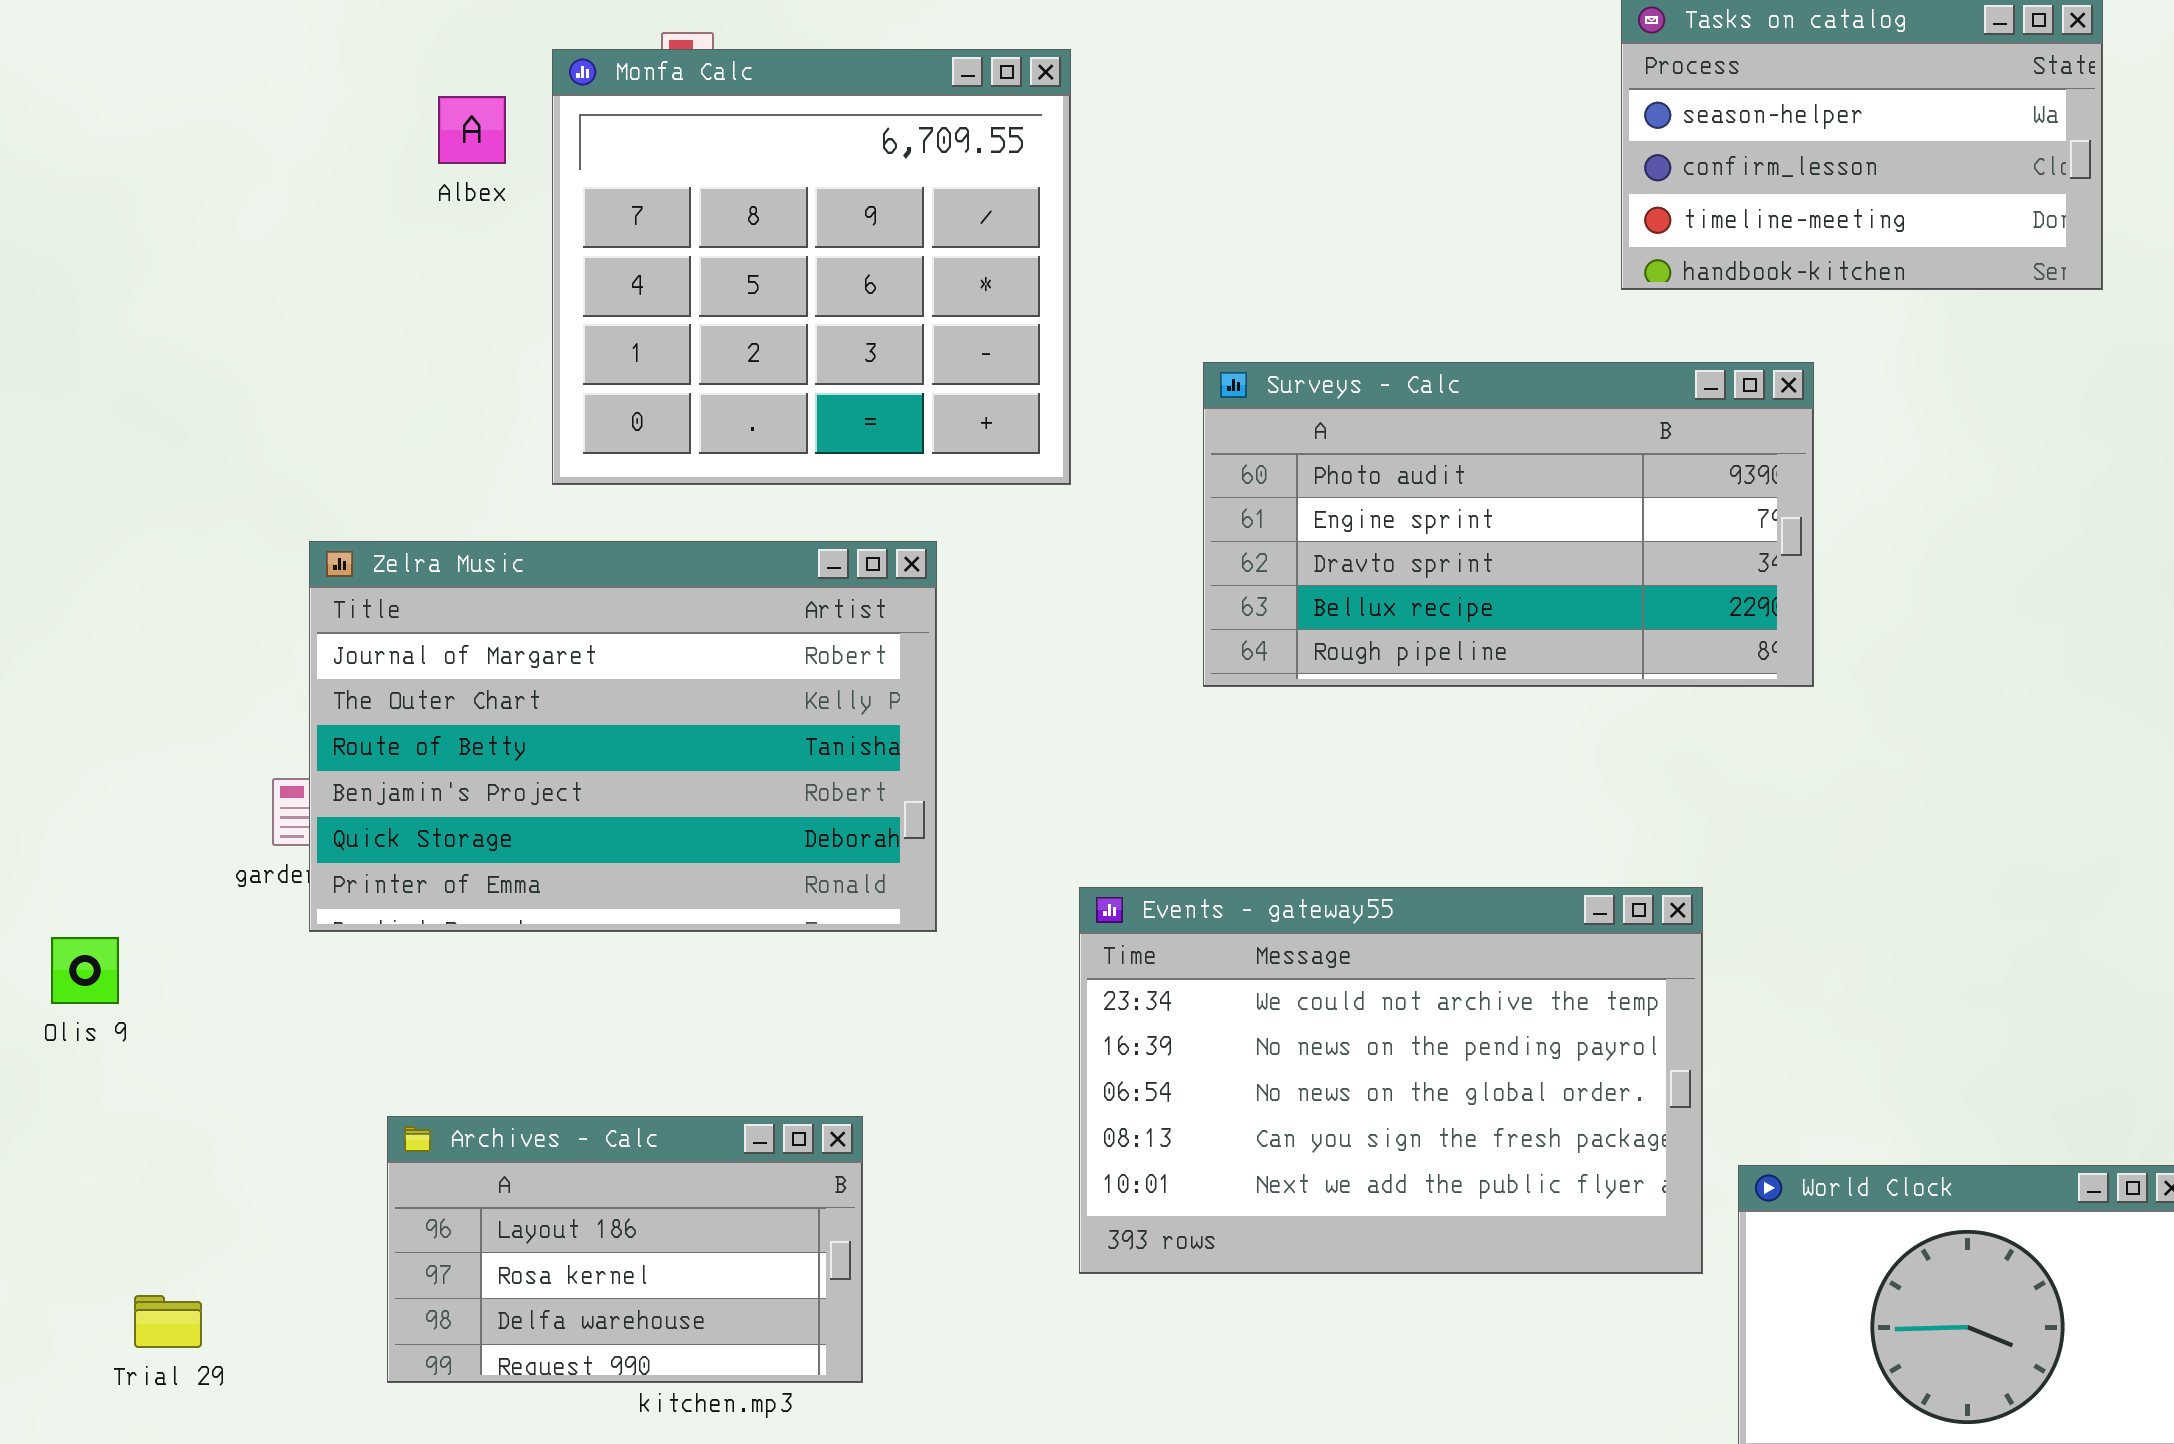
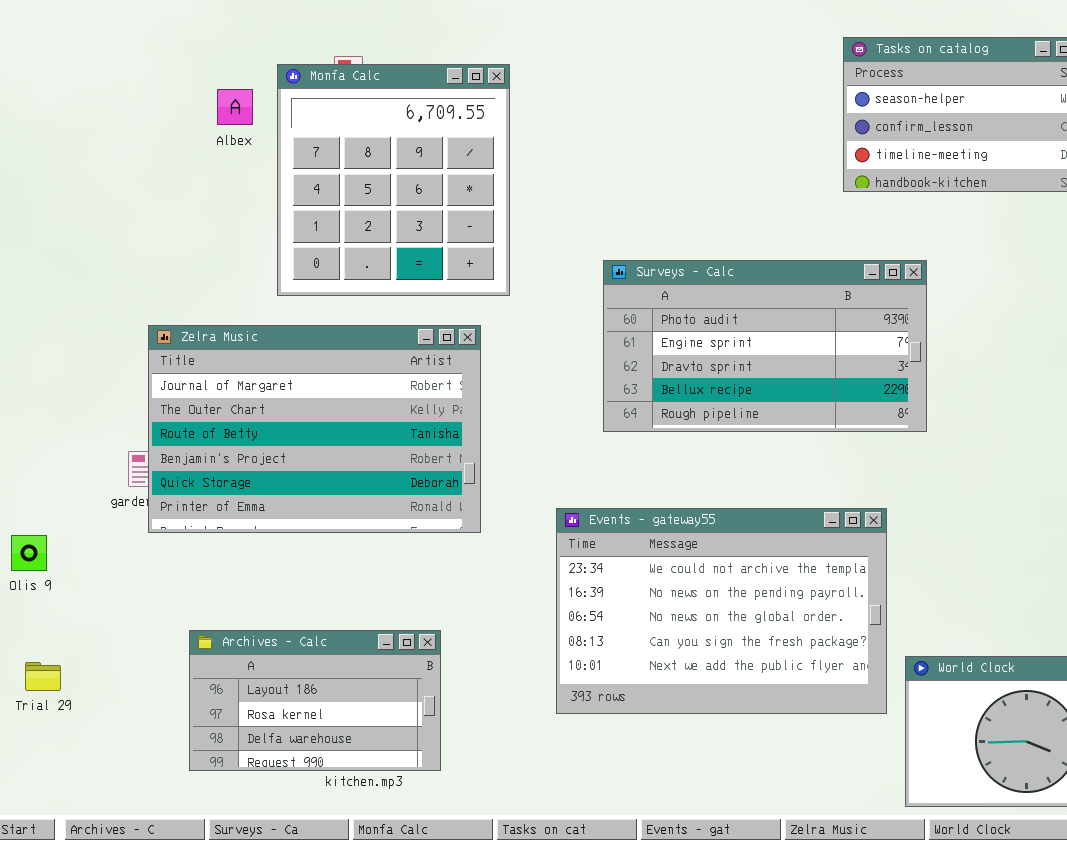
Monfa Calc: [552,49,1071,485] -> [277,64,510,296], resized
Surveys - Calc: [1203,362,1814,687] -> [603,260,927,432], moved
Trial 29: [134,1295,202,1348] -> [25,662,61,691], moved

